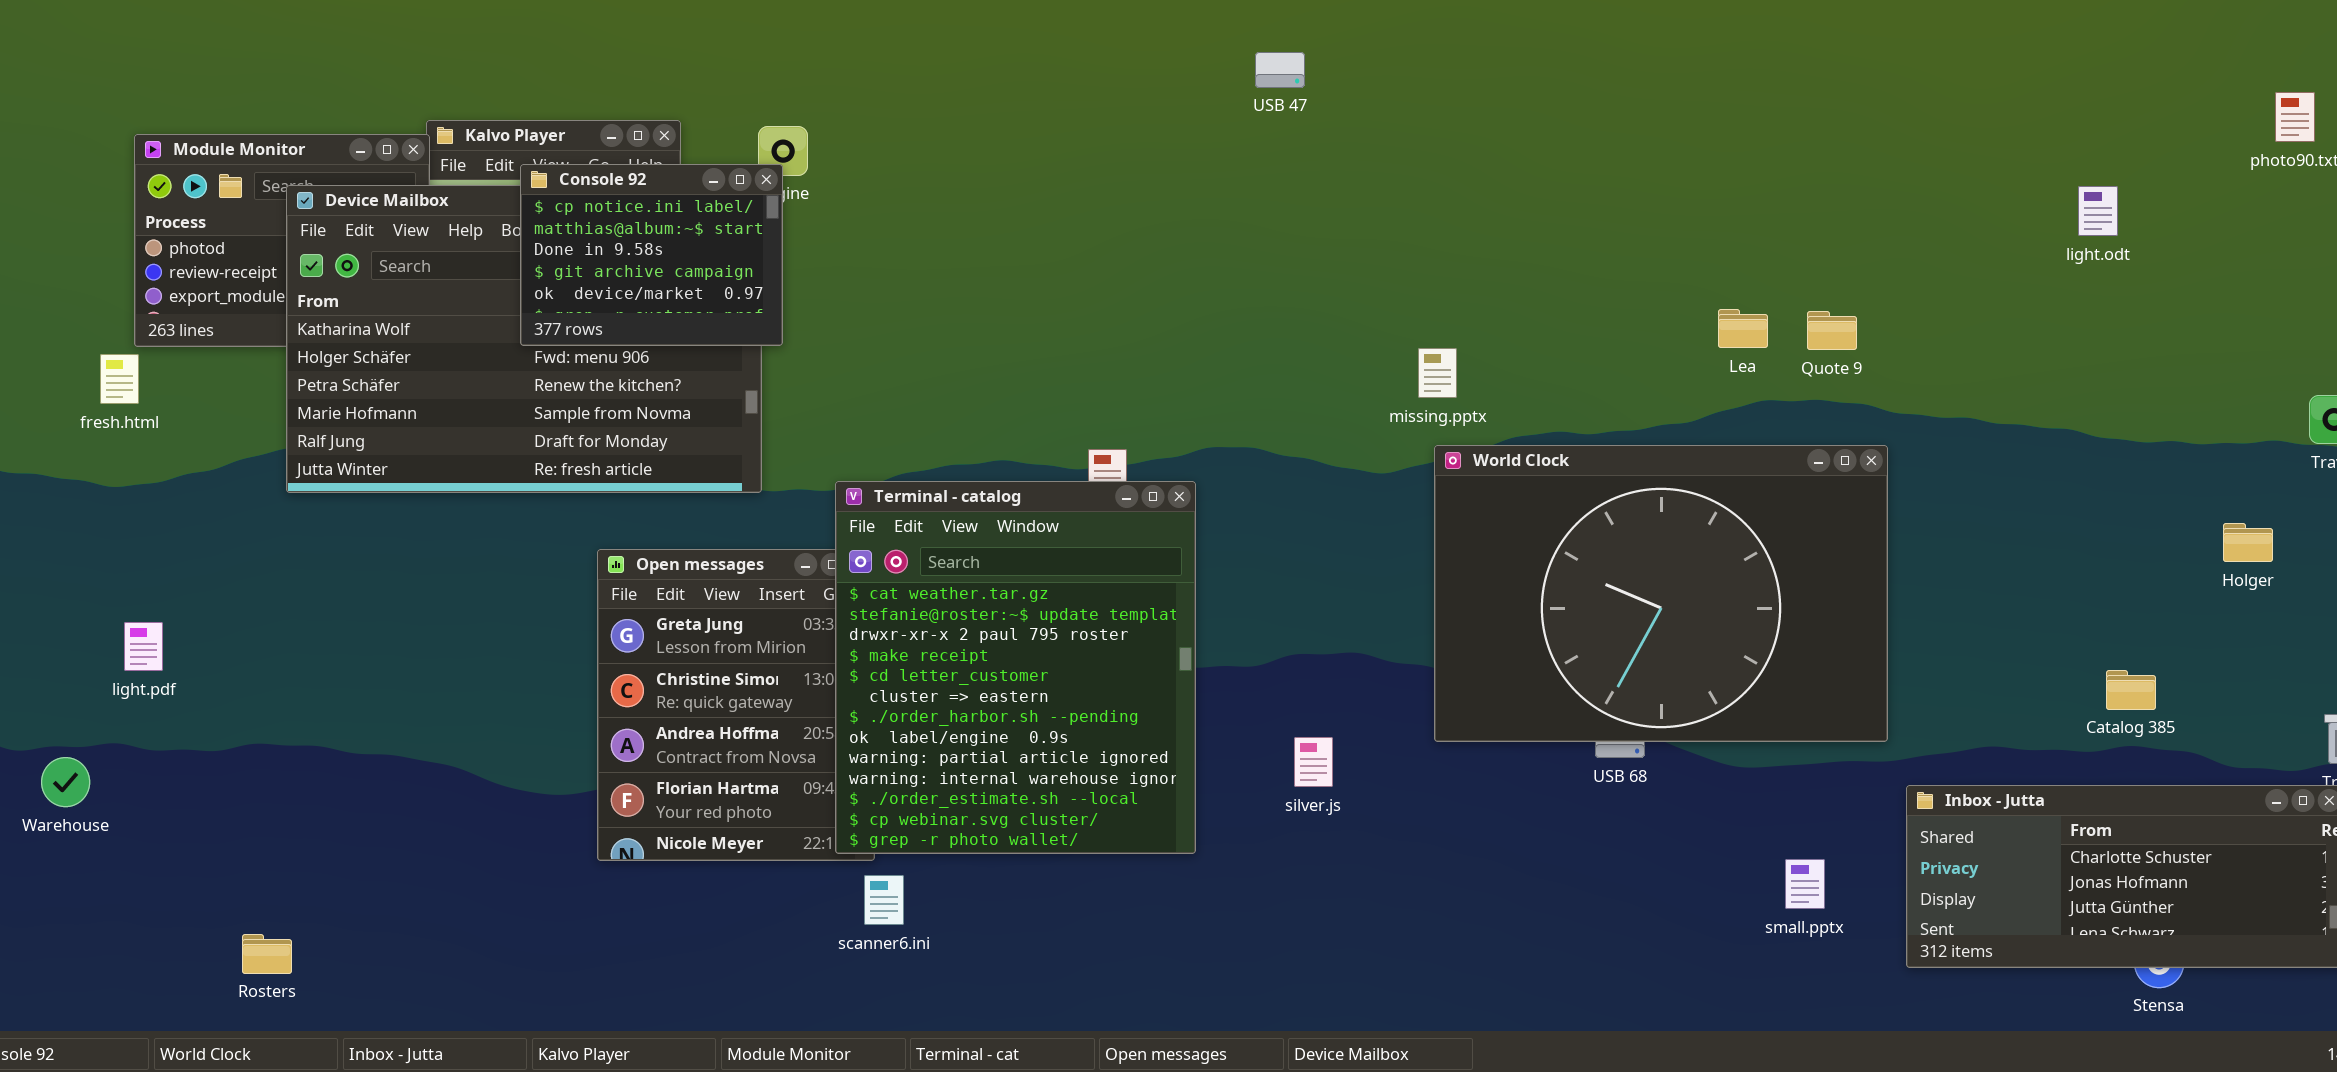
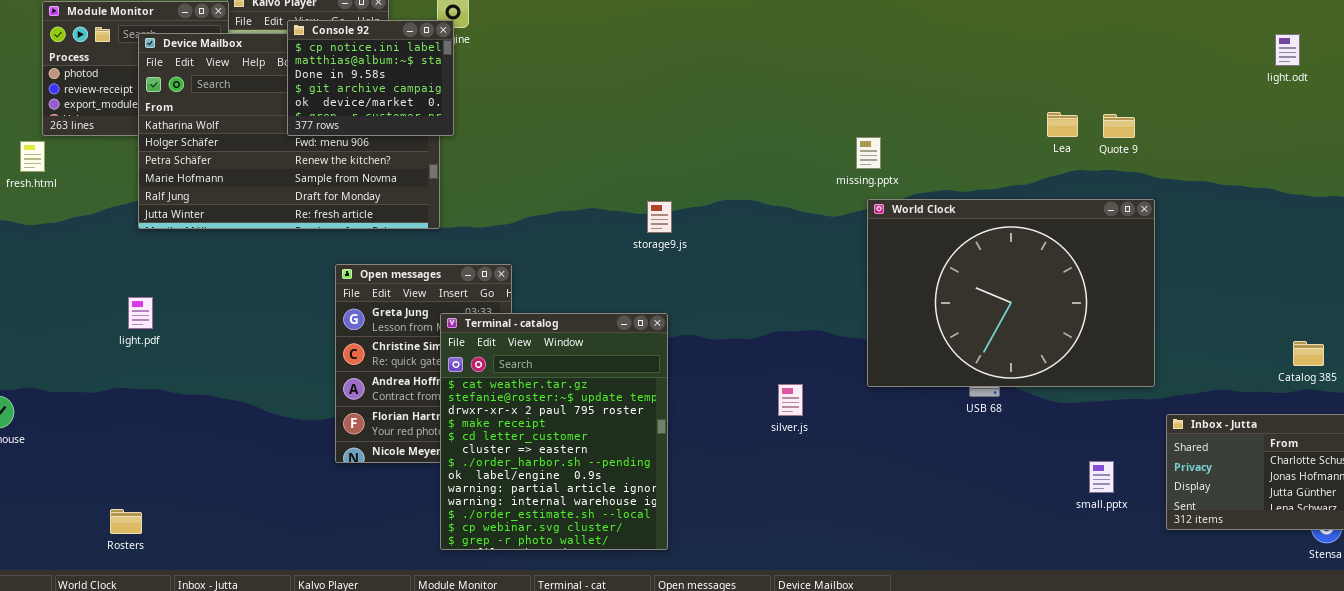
Terminal - catalog: [835,481,1196,854] -> [440,313,668,550], moved
light.pdf: [124,622,163,671] -> [128,297,153,329], moved

